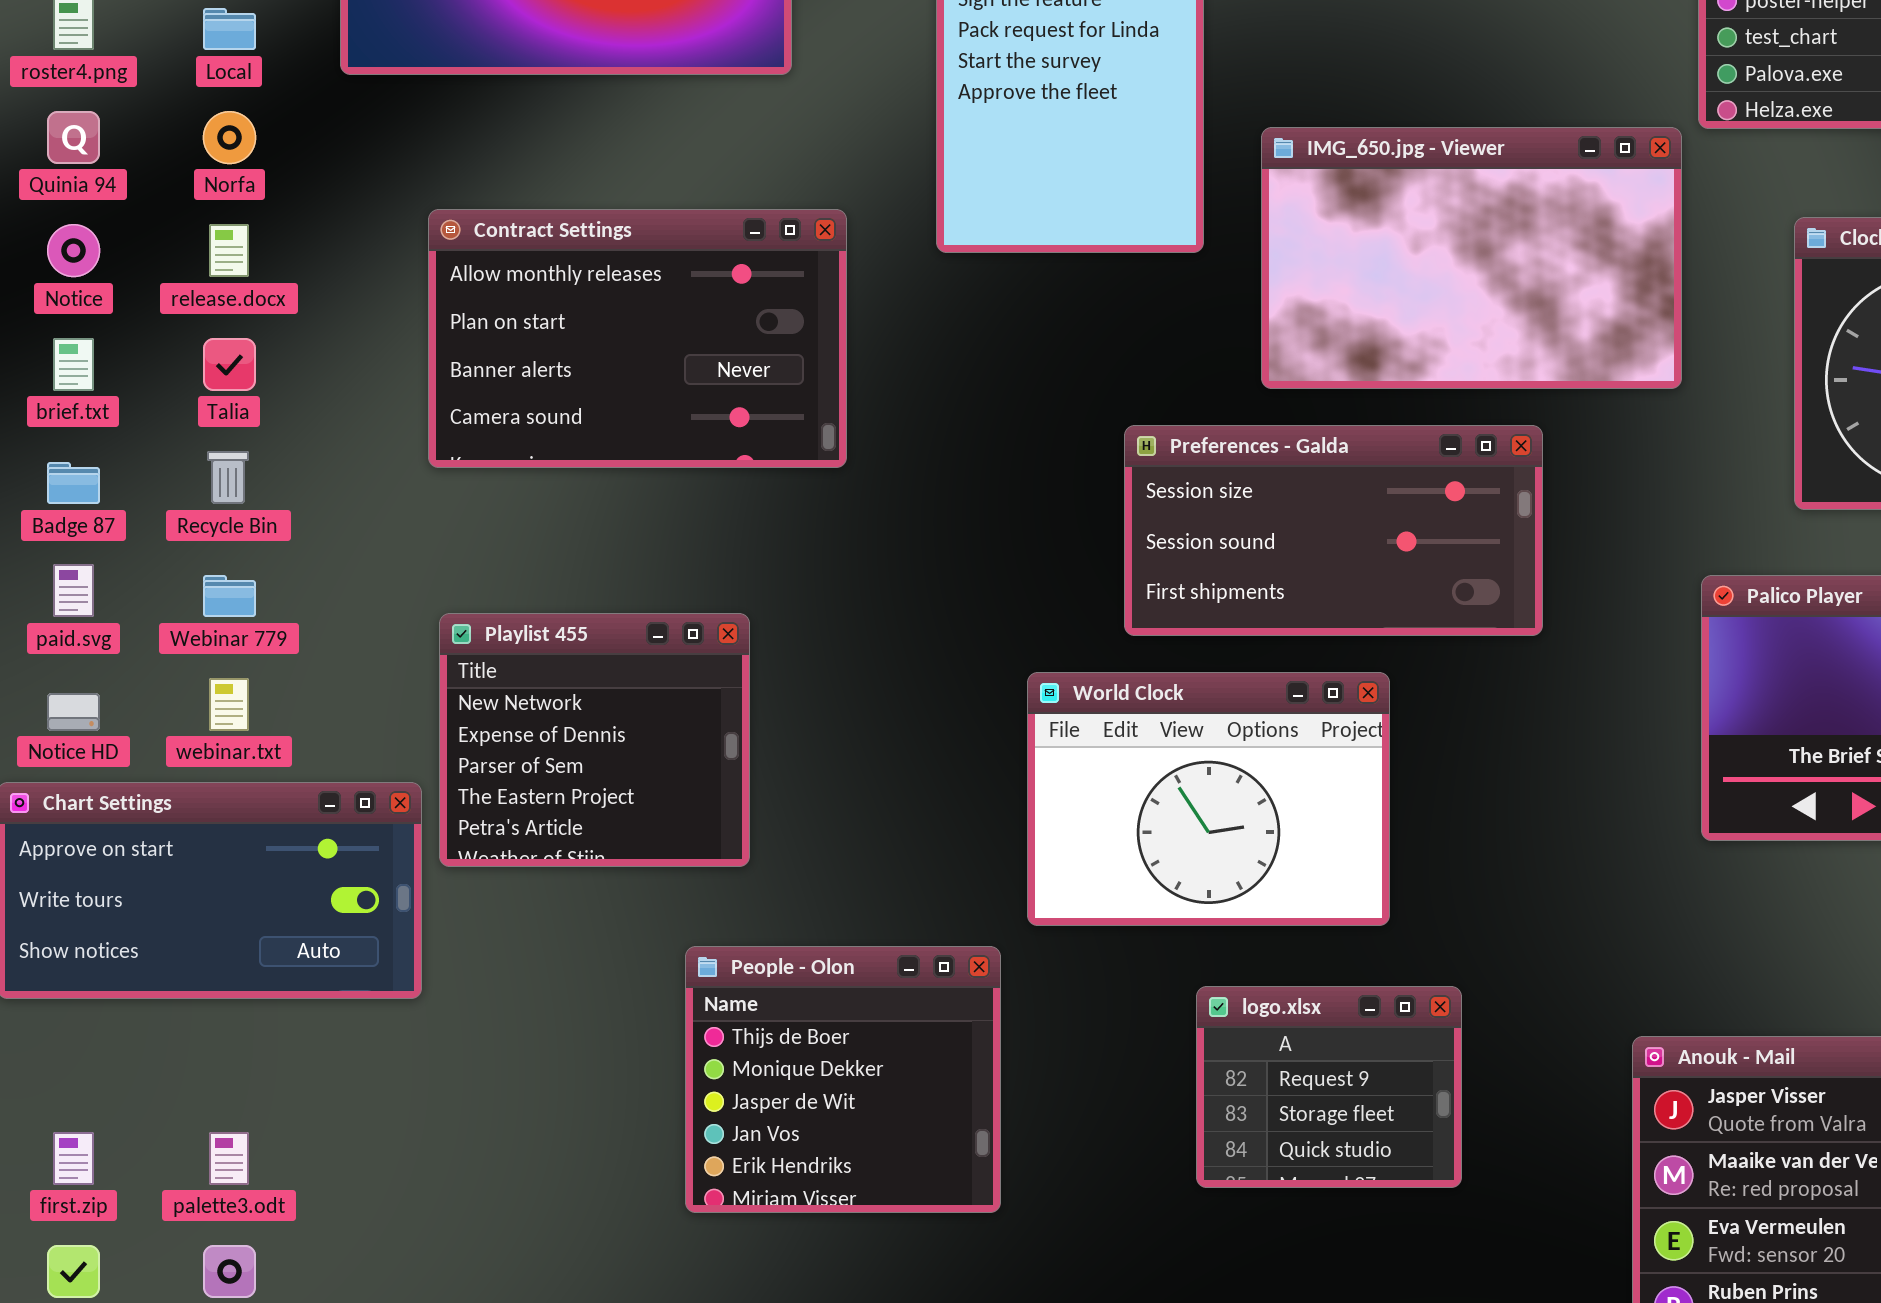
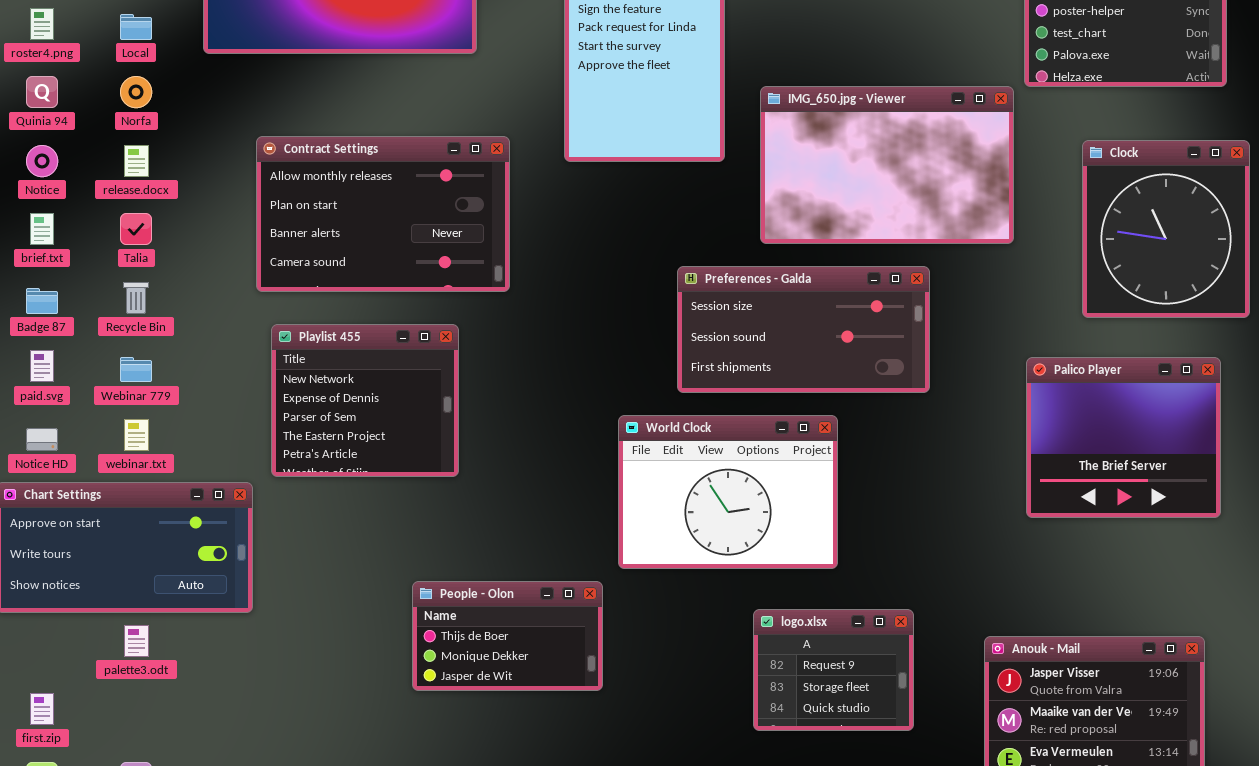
Playlist 455: [439,613,750,867] -> [271,324,459,477], moved
People - Olon: [685,946,1001,1213] -> [412,581,603,691], resized
logo.xlsx: [1196,986,1462,1188] -> [753,609,914,731], moved
palette3.odt: [209,1132,249,1185] -> [124,625,149,657], moved

